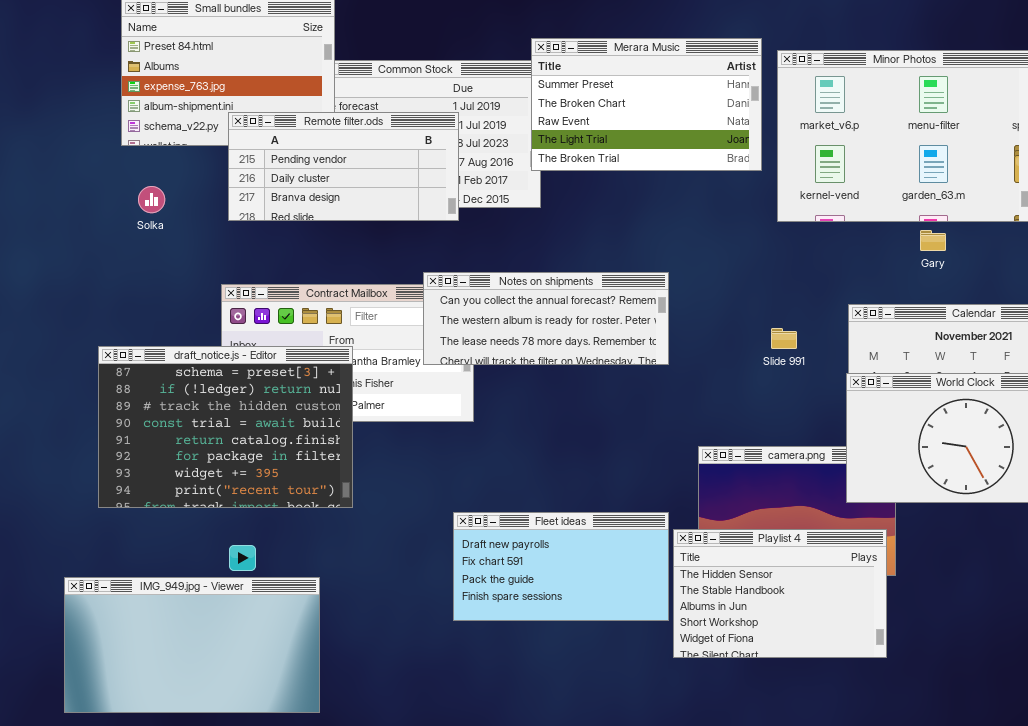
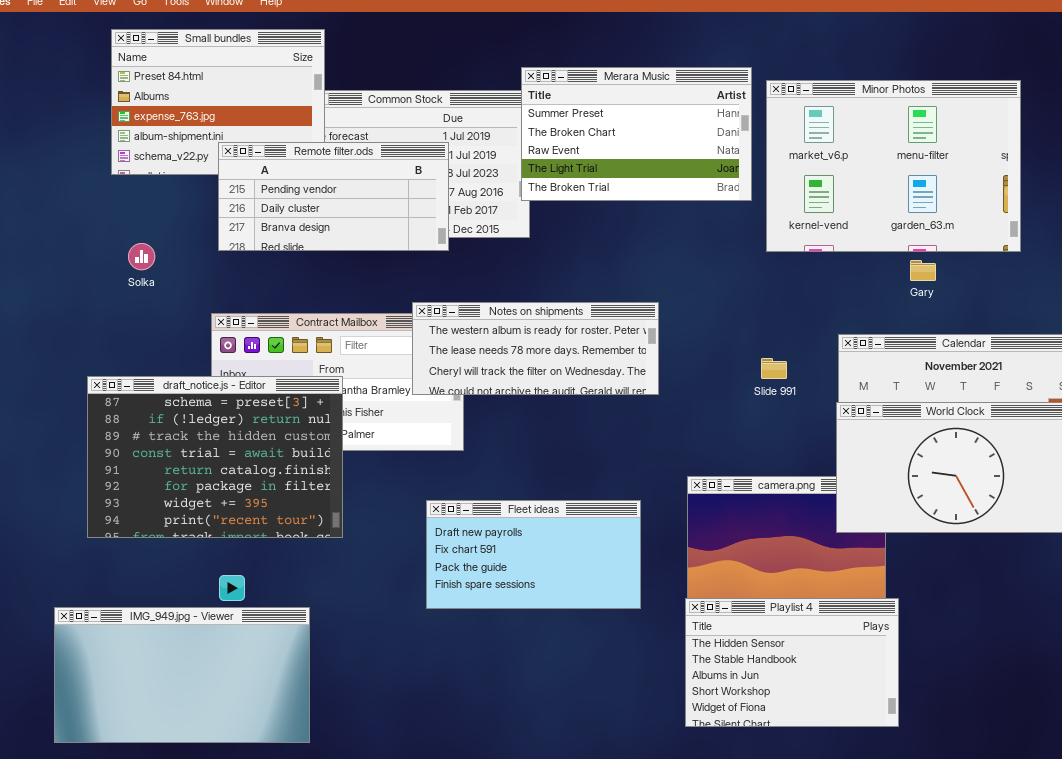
Solka: [138,186,165,213] -> [128,243,155,270], moved
Notes on shipments: [423,272,669,365] -> [412,302,659,395], scrolled down 1 row
Fleet ideas: [453,512,669,621] -> [426,500,641,609], moved
Playlist 4: [673,529,887,658] -> [685,598,899,727], moved

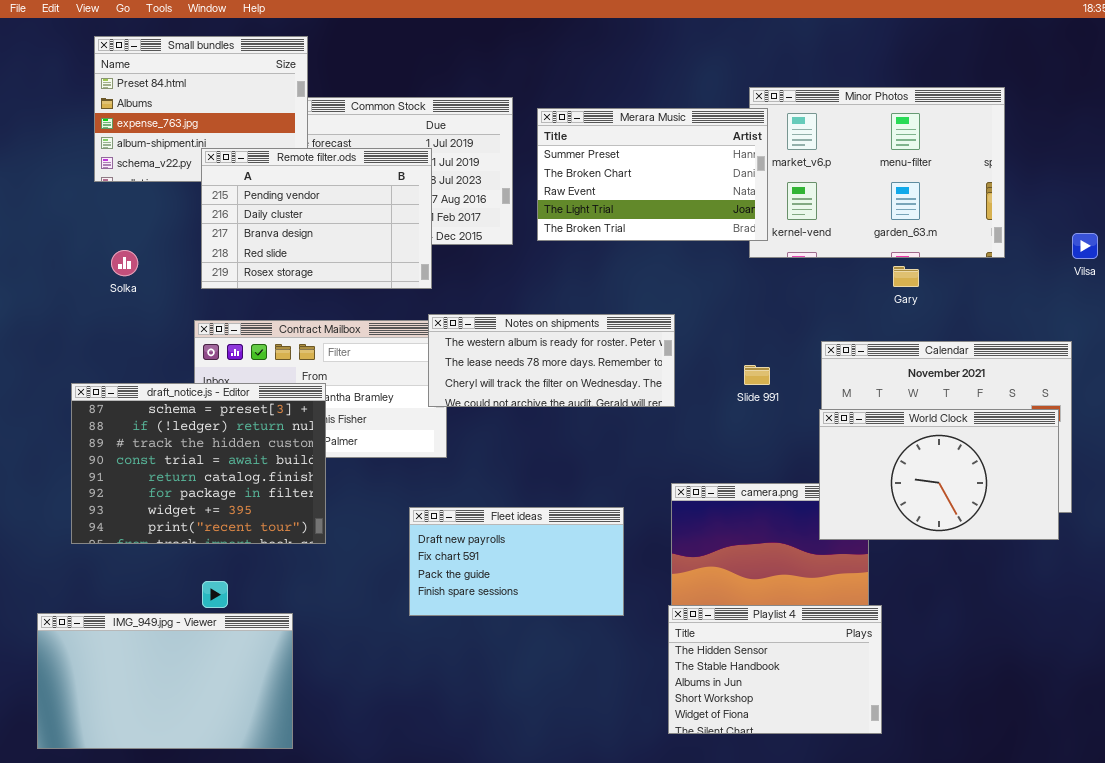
Merara Music: [521,67,752,201] -> [537,108,768,241], moved
Remote filter.ods: [218,142,449,251] -> [201,148,432,289], resized
Notes on shipments: [412,302,659,395] -> [428,314,675,407], moved

